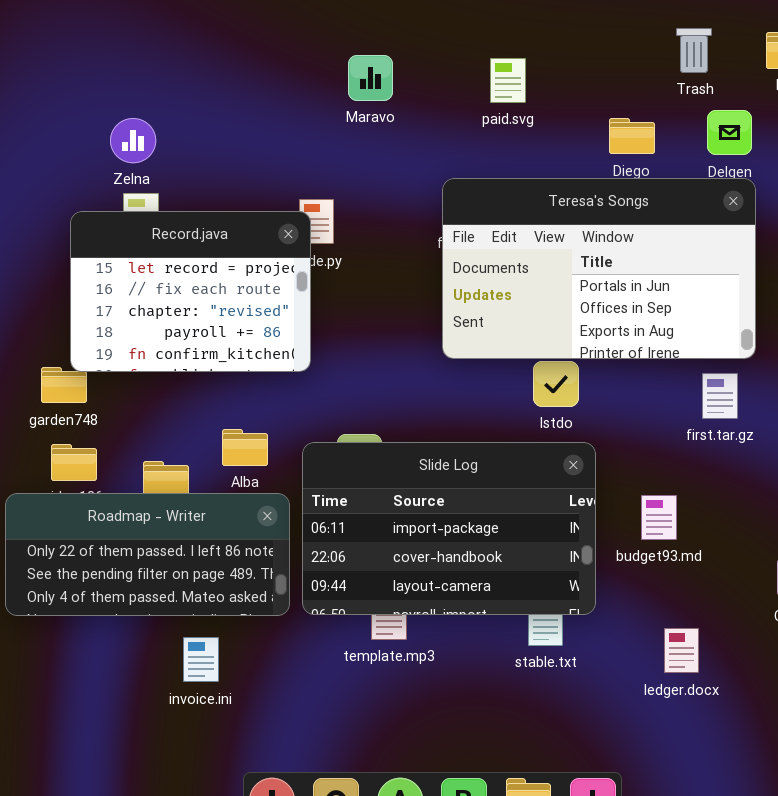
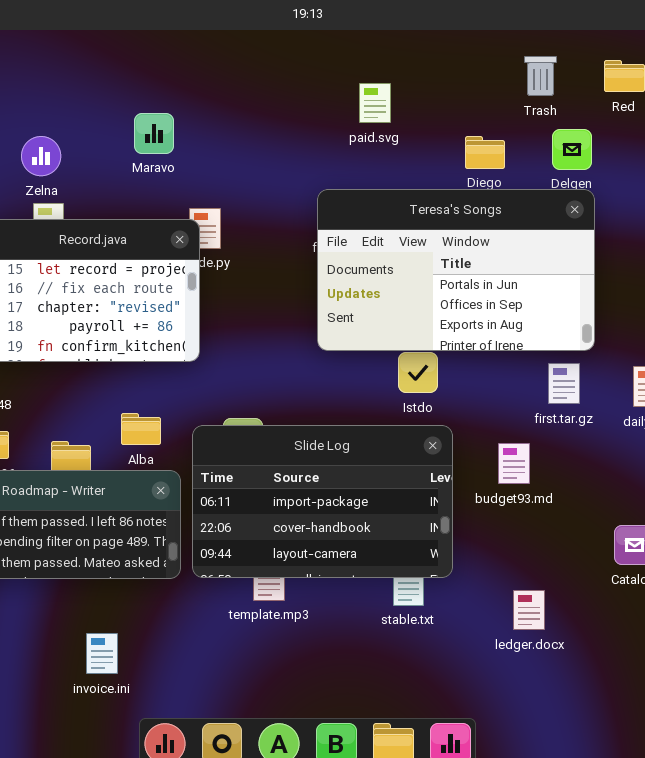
Maravo: [348,55,393,101] -> [134,113,174,154], moved
budget93.md: [641,495,677,540] -> [498,443,530,484], moved
invoice.ini: [183,637,219,682] -> [86,633,118,674], moved

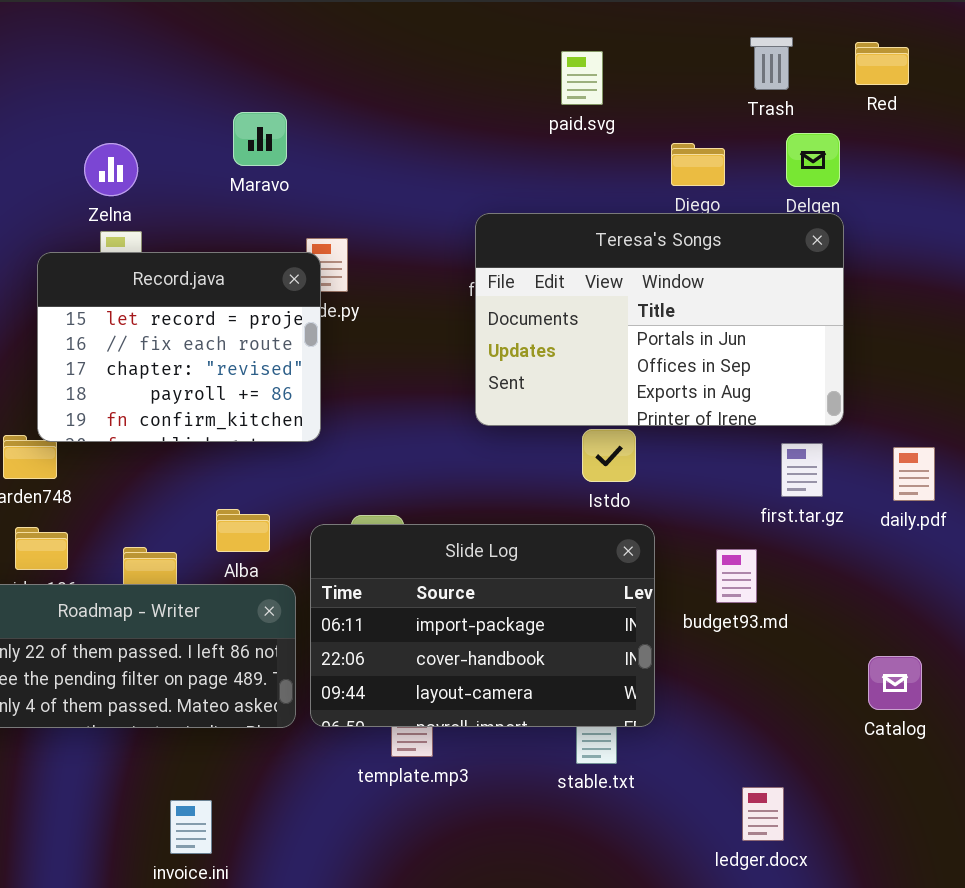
paid.svg: [359,83,391,123] -> [561,51,603,105], moved
ledger.docx: [513,590,545,630] -> [742,787,784,841], moved

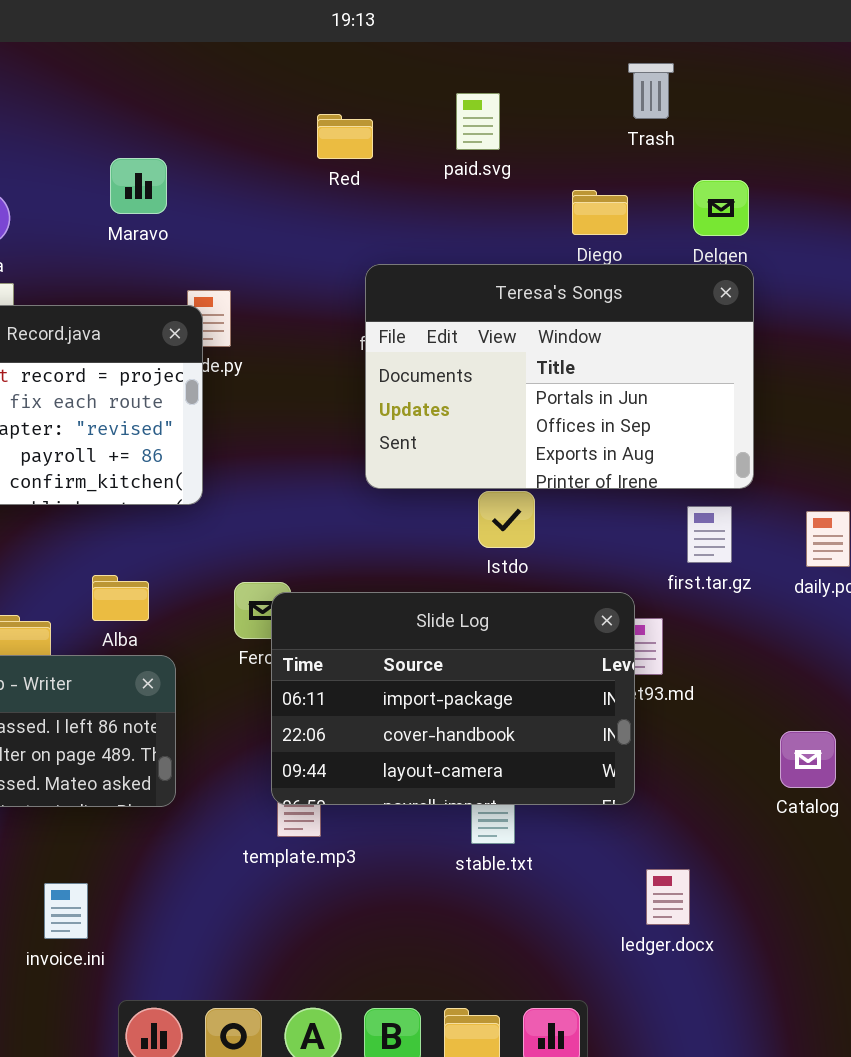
Trash: [750,37,793,90] -> [628,63,674,119], moved
Red: [855,42,909,85] -> [317,114,373,159], moved
Slide Log: [310,524,655,727] -> [271,592,635,805], moved

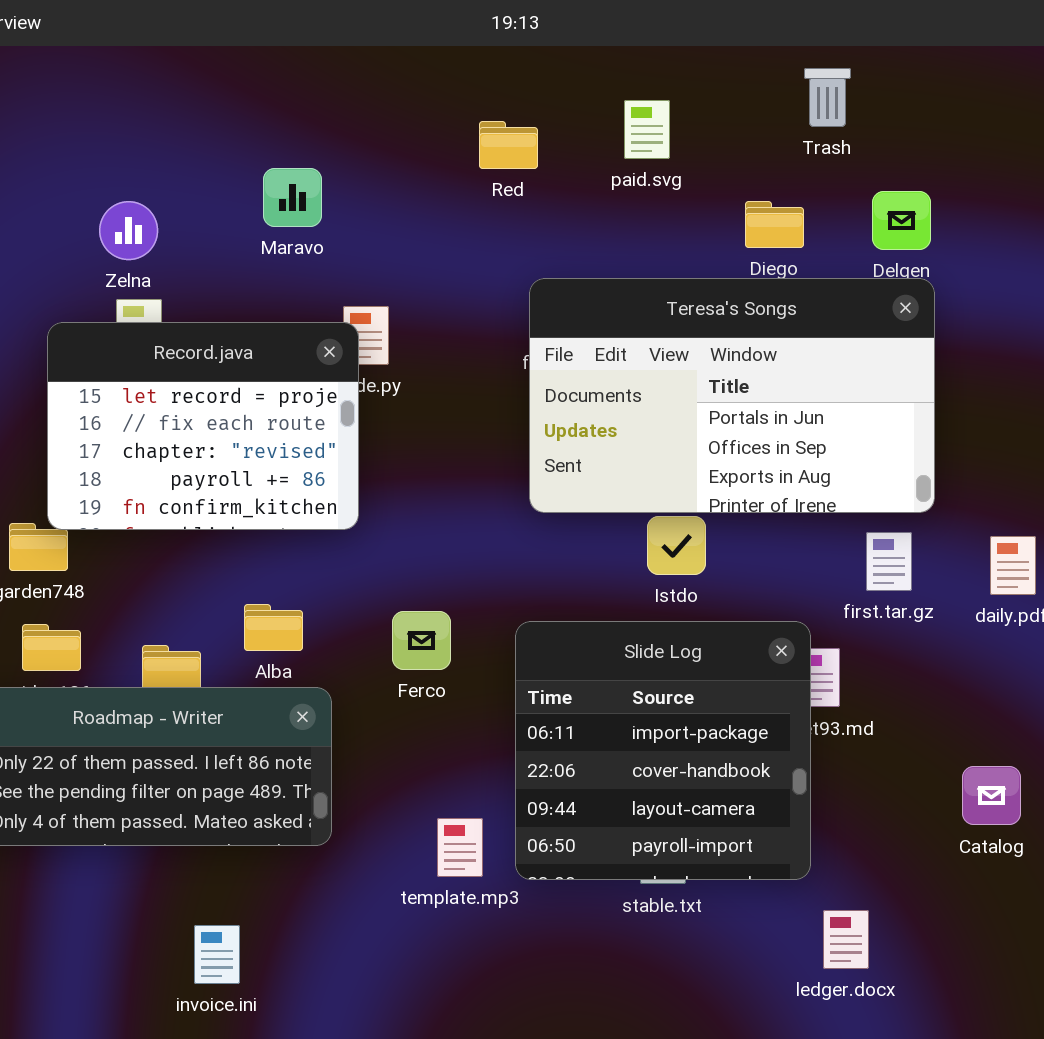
Slide Log: [271,592,635,805] -> [515,621,811,880], resized

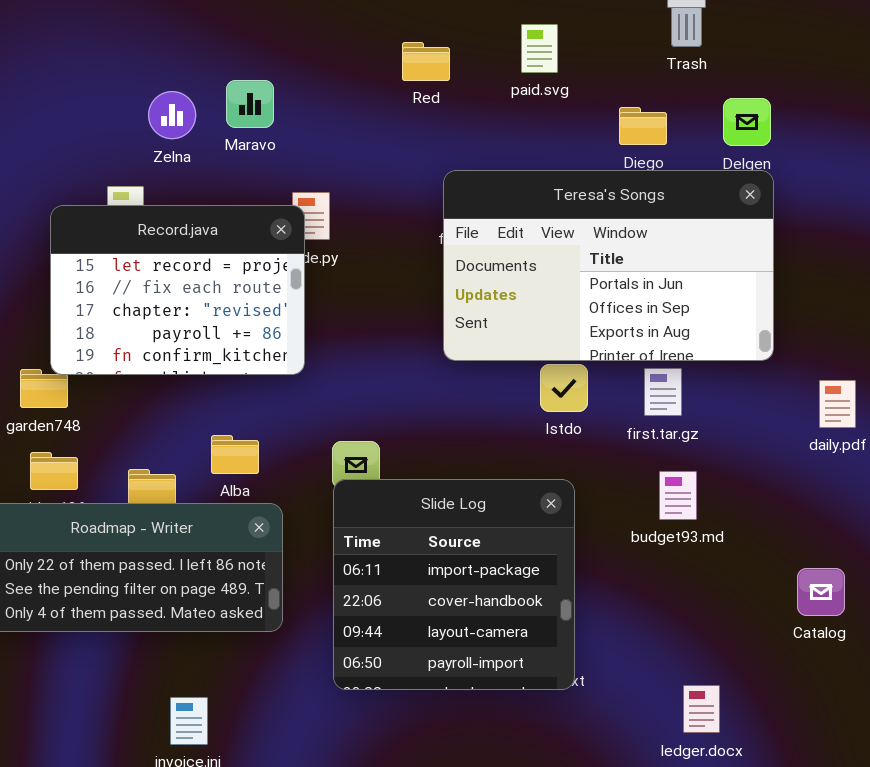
Zelna: [99,201,158,260] -> [148,91,196,139], moved
first.tar.gz: [866,532,912,591] -> [644,368,682,416], moved
Slide Log: [515,621,811,880] -> [333,479,575,690], moved

